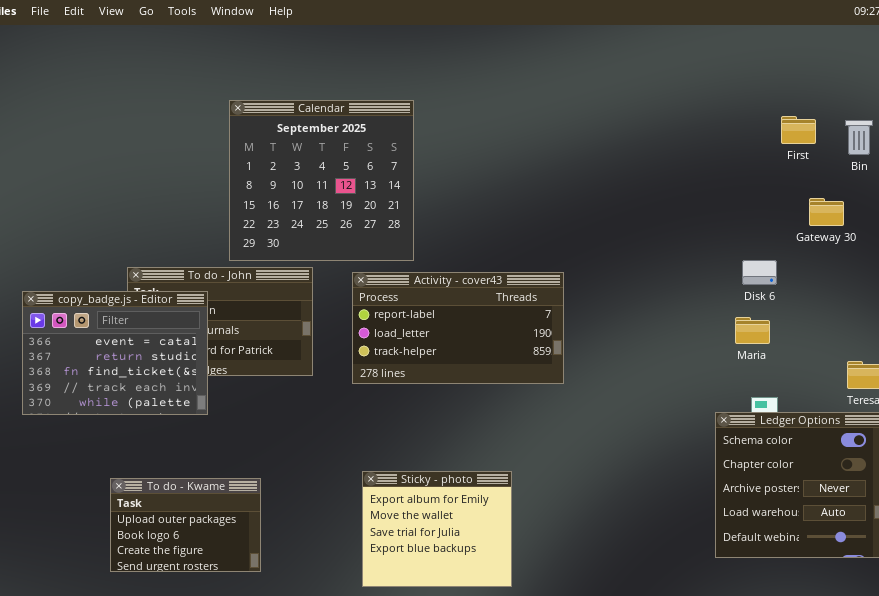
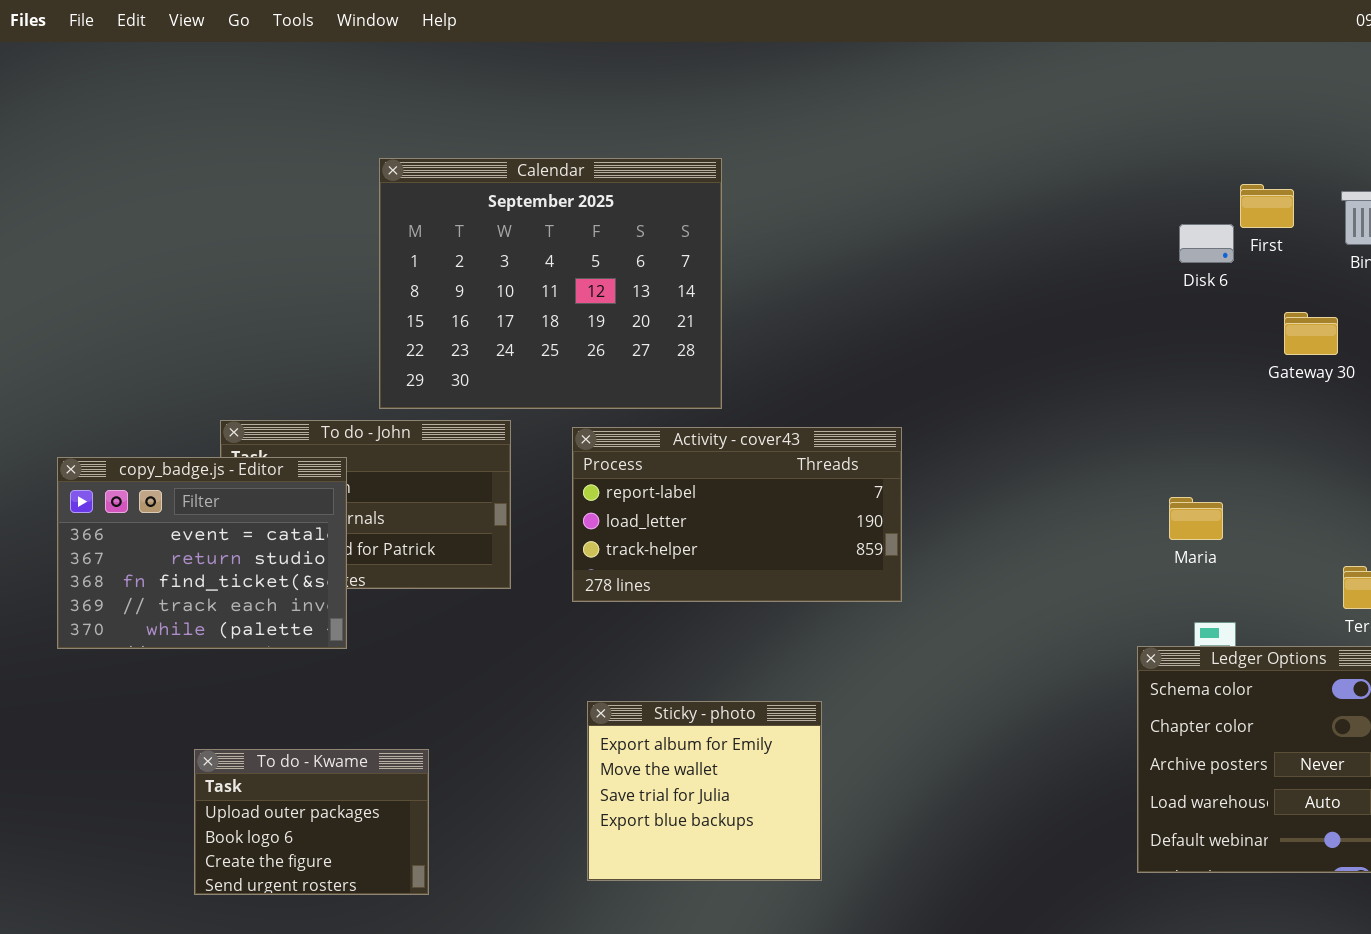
Calendar: [229,100,414,261] -> [379,158,722,409], resized
Disk 6: [742,260,777,285] -> [1179,224,1234,263], moved
Sticky - photo: [362,471,512,587] -> [587,701,822,881], moved

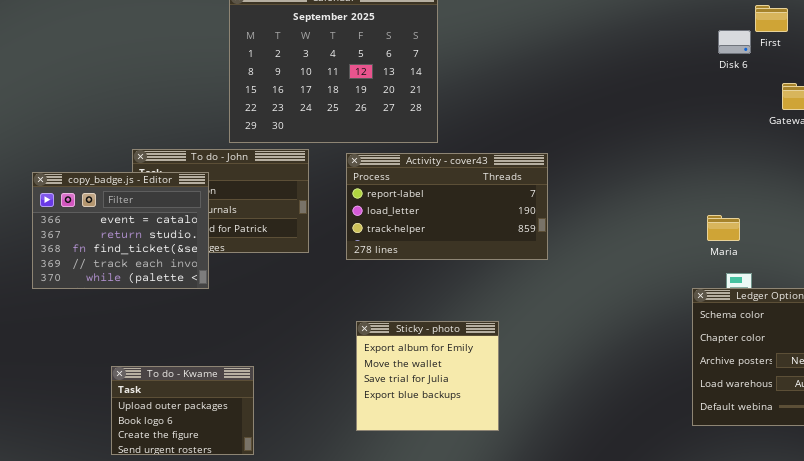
Maria: [1169,497,1223,540] -> [707,215,740,241], moved
To do - Kwame: [194,749,429,895] -> [111,366,254,455], moved

